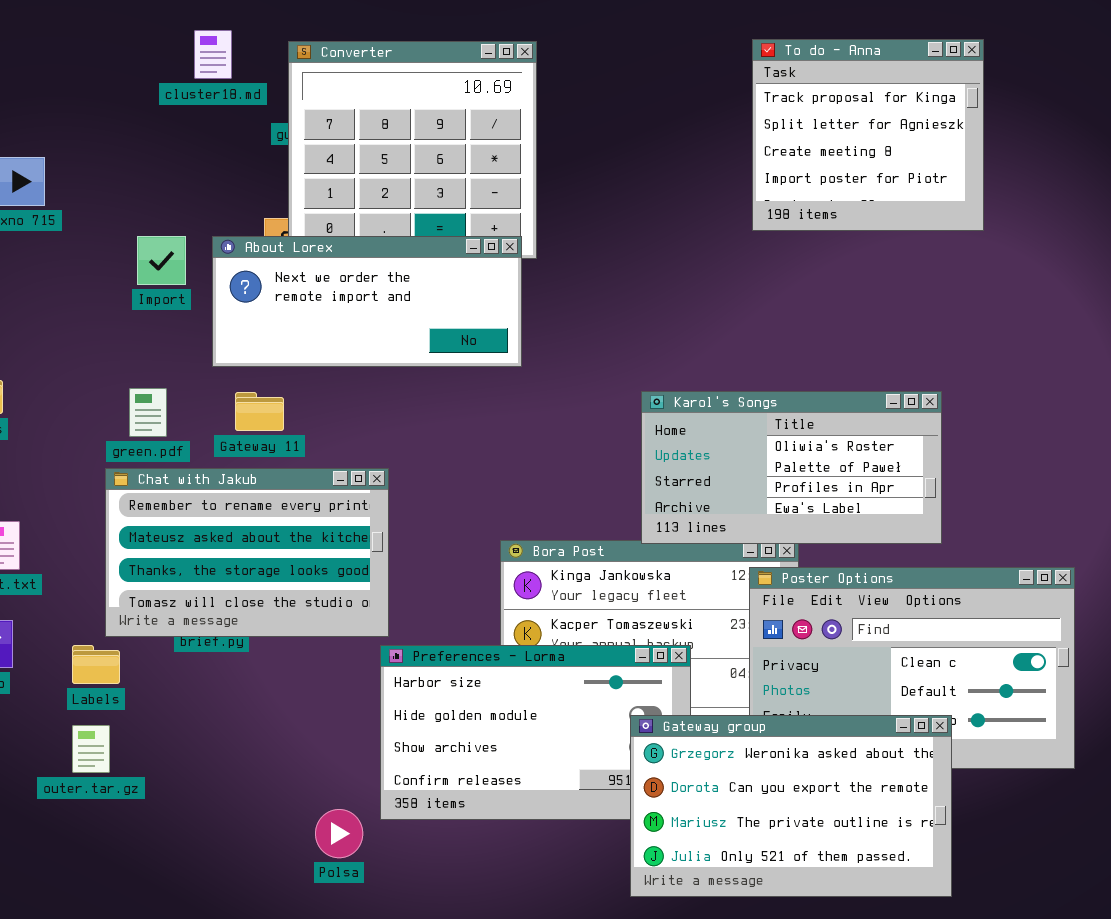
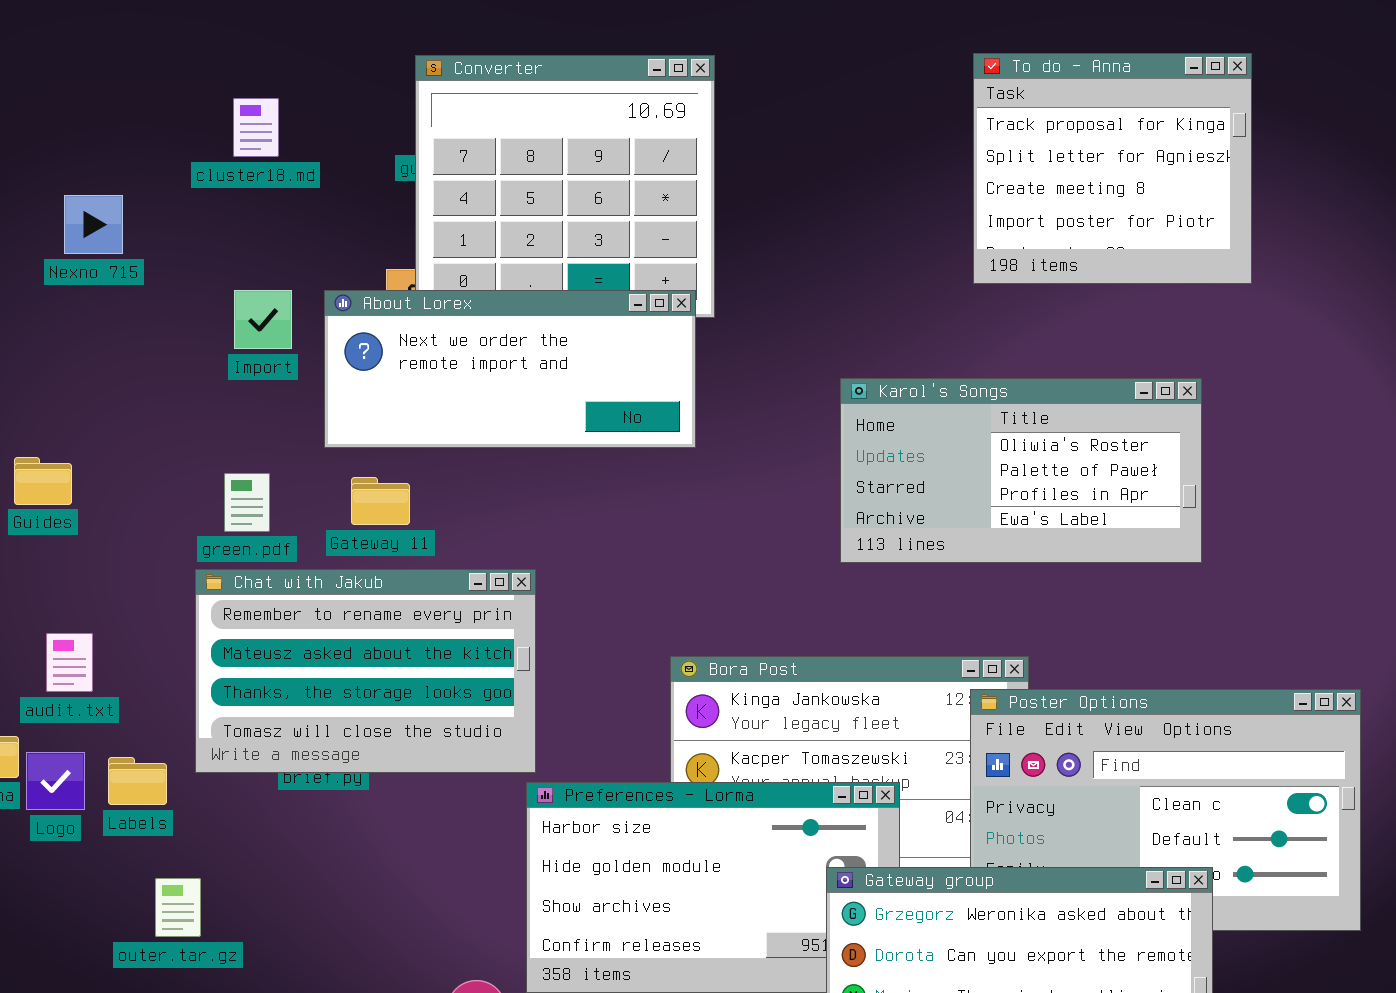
cluster18.md: [194,30,232,79] -> [233,98,279,157], moved
Karol's Songs: [641,391,942,544] -> [840,378,1202,563], moved
Labels: [72,645,120,684] -> [108,757,167,805], moved

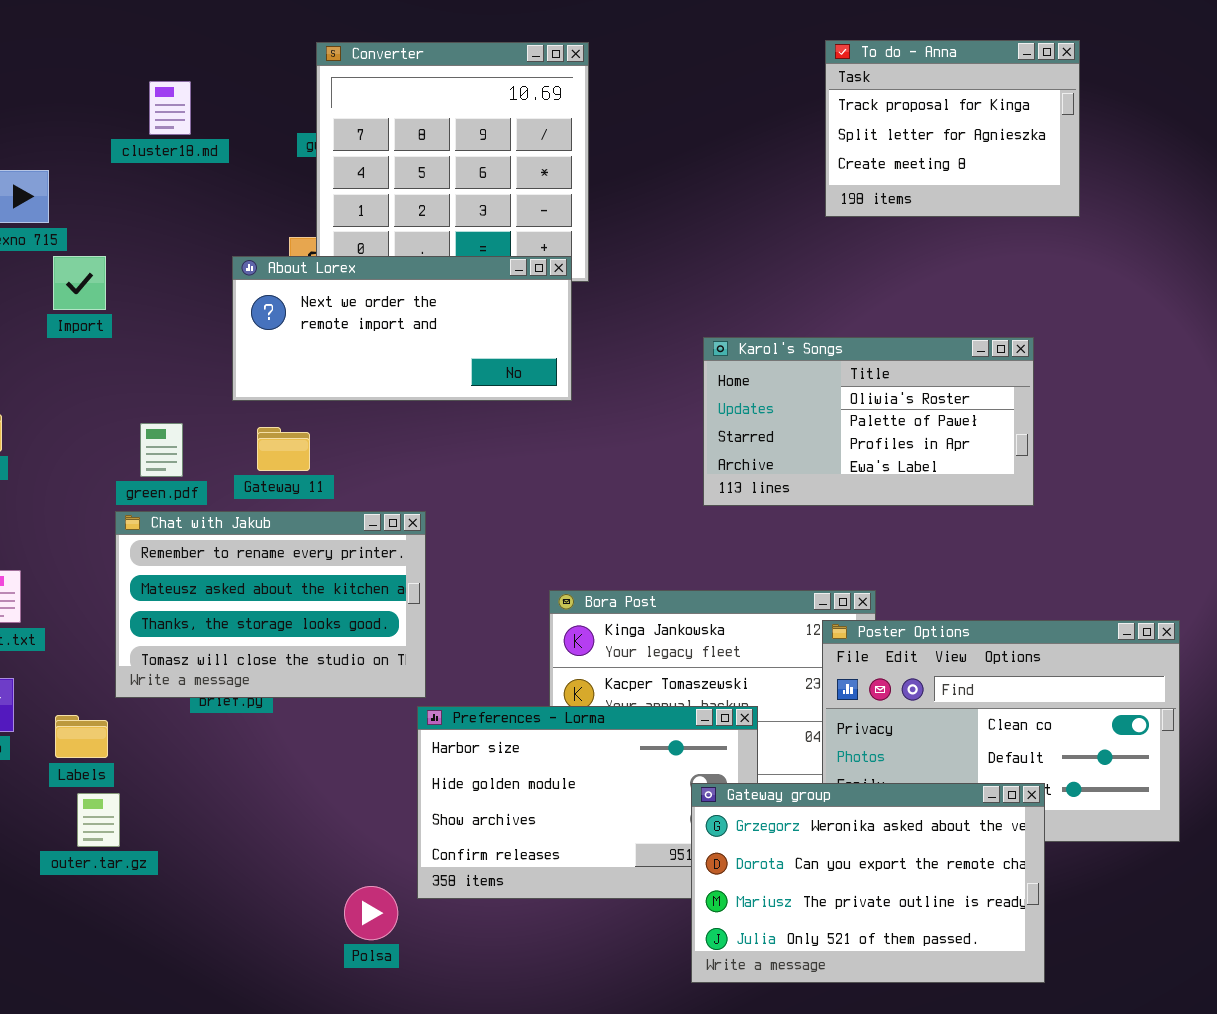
To do - Anna: [973,53,1252,284] -> [825,40,1080,217], resized
Import: [234,290,292,349] -> [53,256,106,310], moved
Labels: [108,757,167,805] -> [55,715,108,758], moved

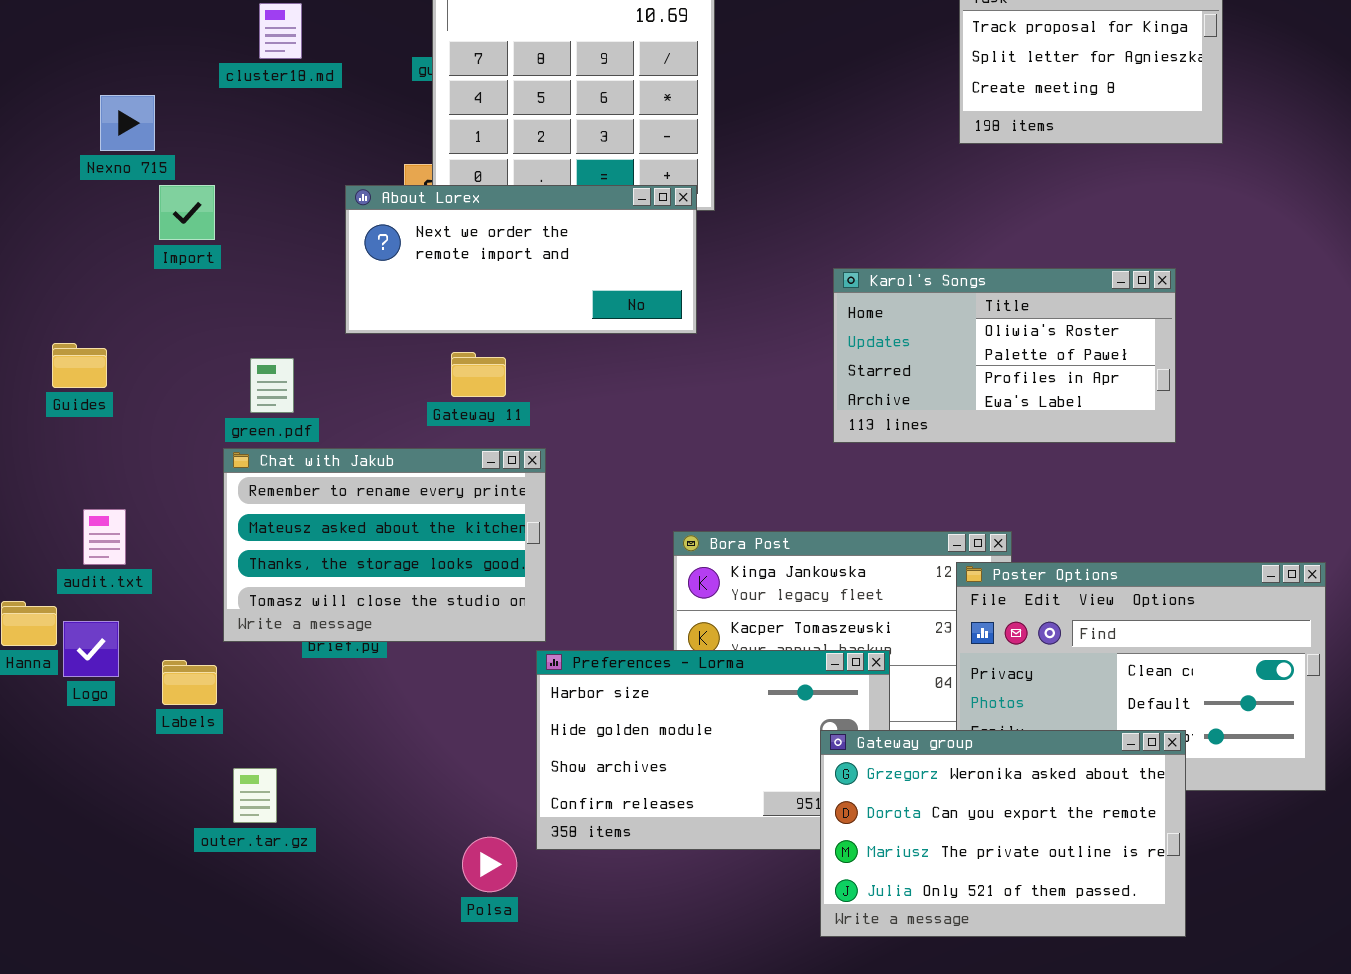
Gateway 11: [257,427,310,471] -> [451,352,506,397], moved
outer.tar.gz: [77,793,120,847] -> [233,768,277,823], moved

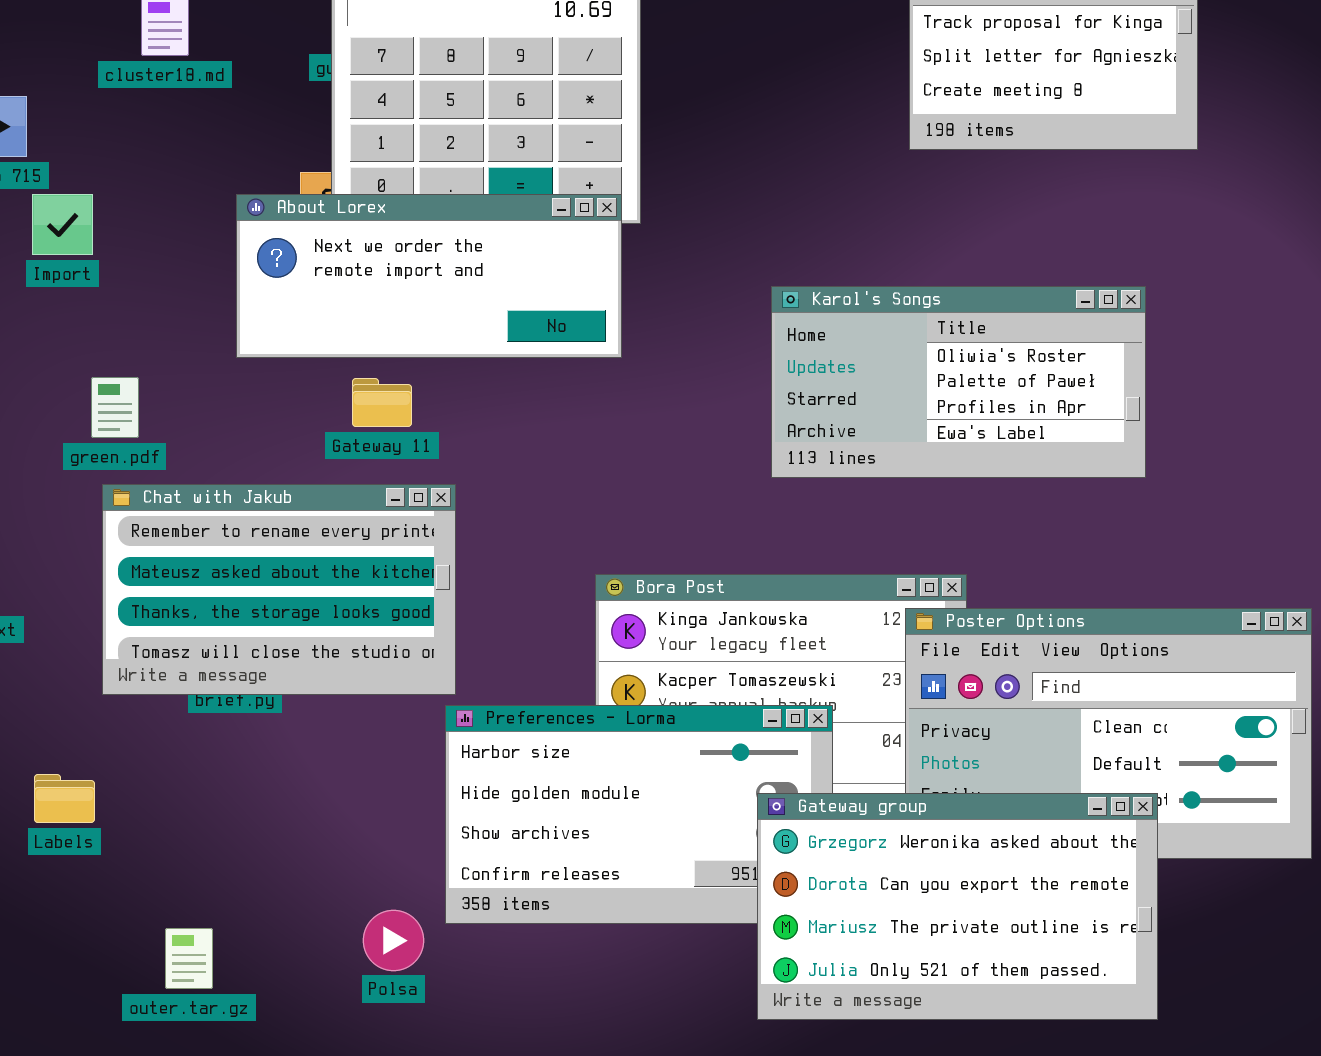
green.pdf: [250,358,294,413] -> [91,377,139,438], moved
Labels: [162,660,217,705] -> [34,774,95,823], moved
outer.tar.gz: [233,768,277,823] -> [165,928,213,989], moved

